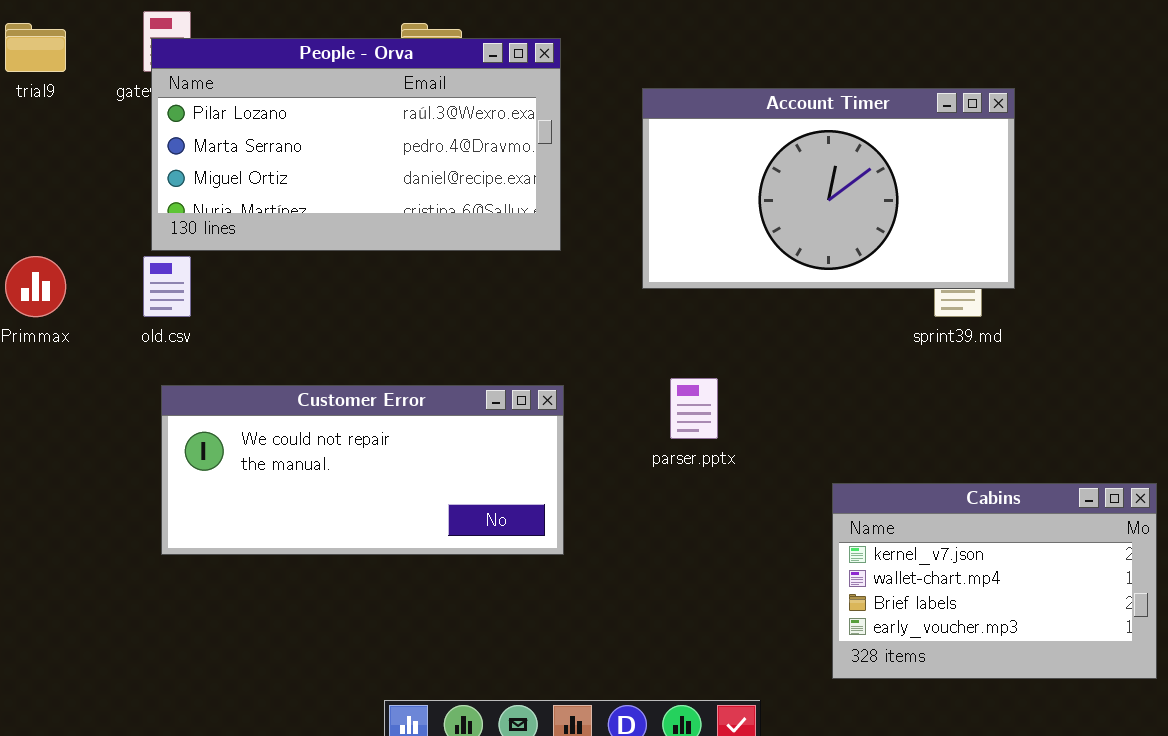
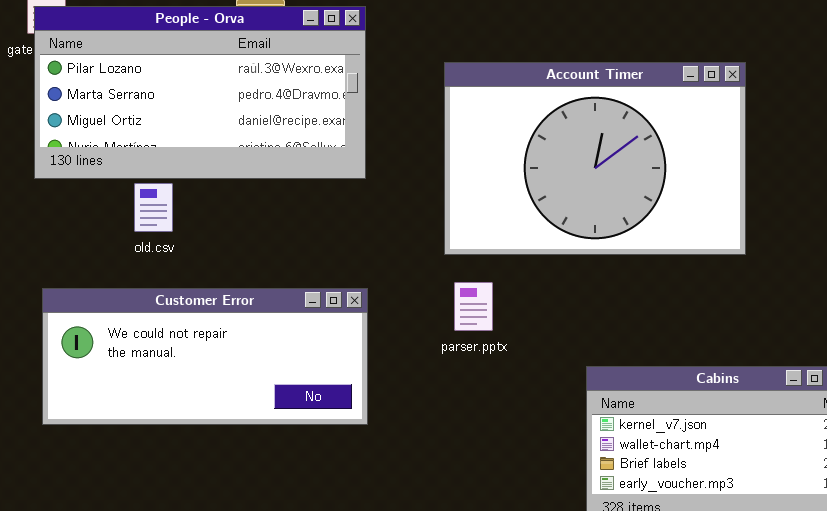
Account Timer: [642,88,1015,289] -> [444,62,746,255], moved, resized
old.csv: [143,256,191,317] -> [134,183,173,232], moved

